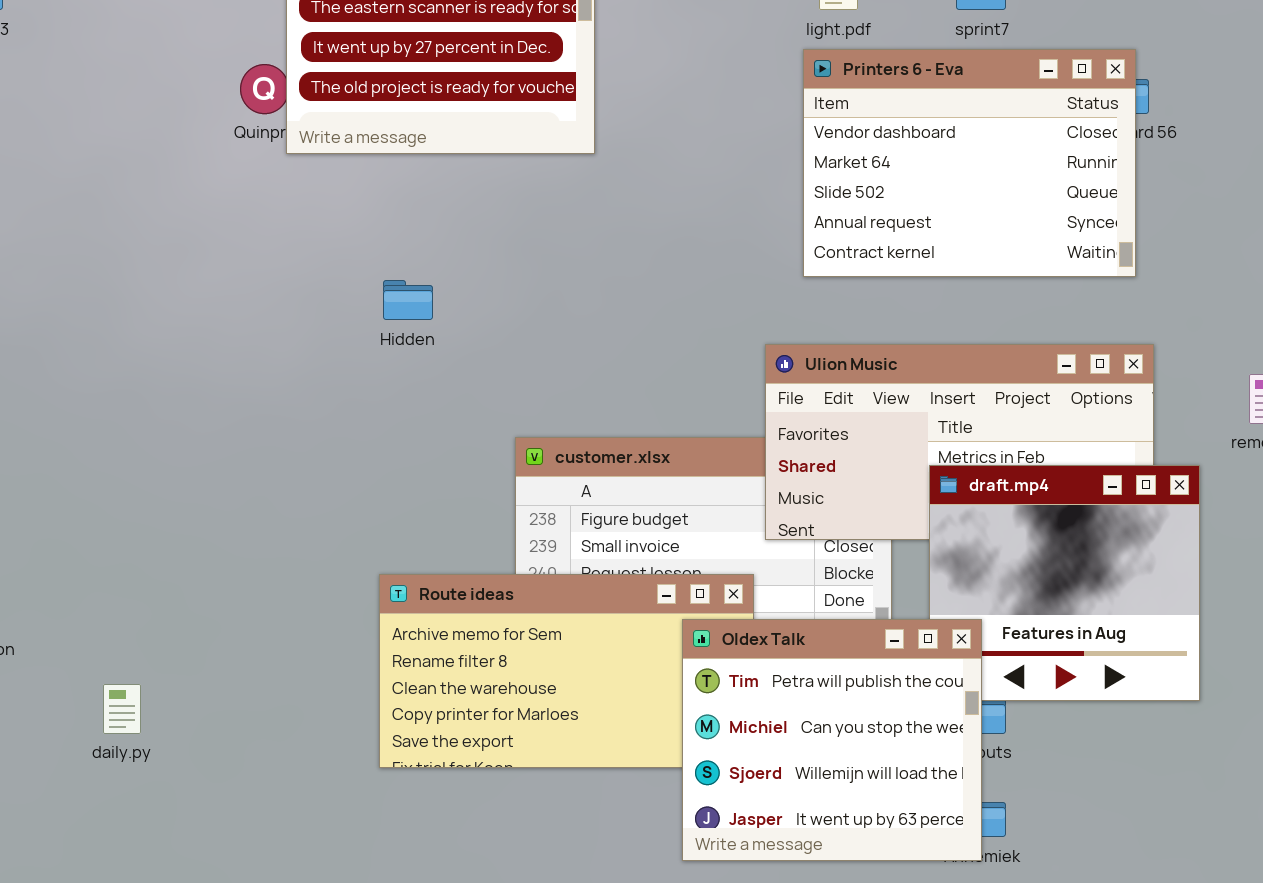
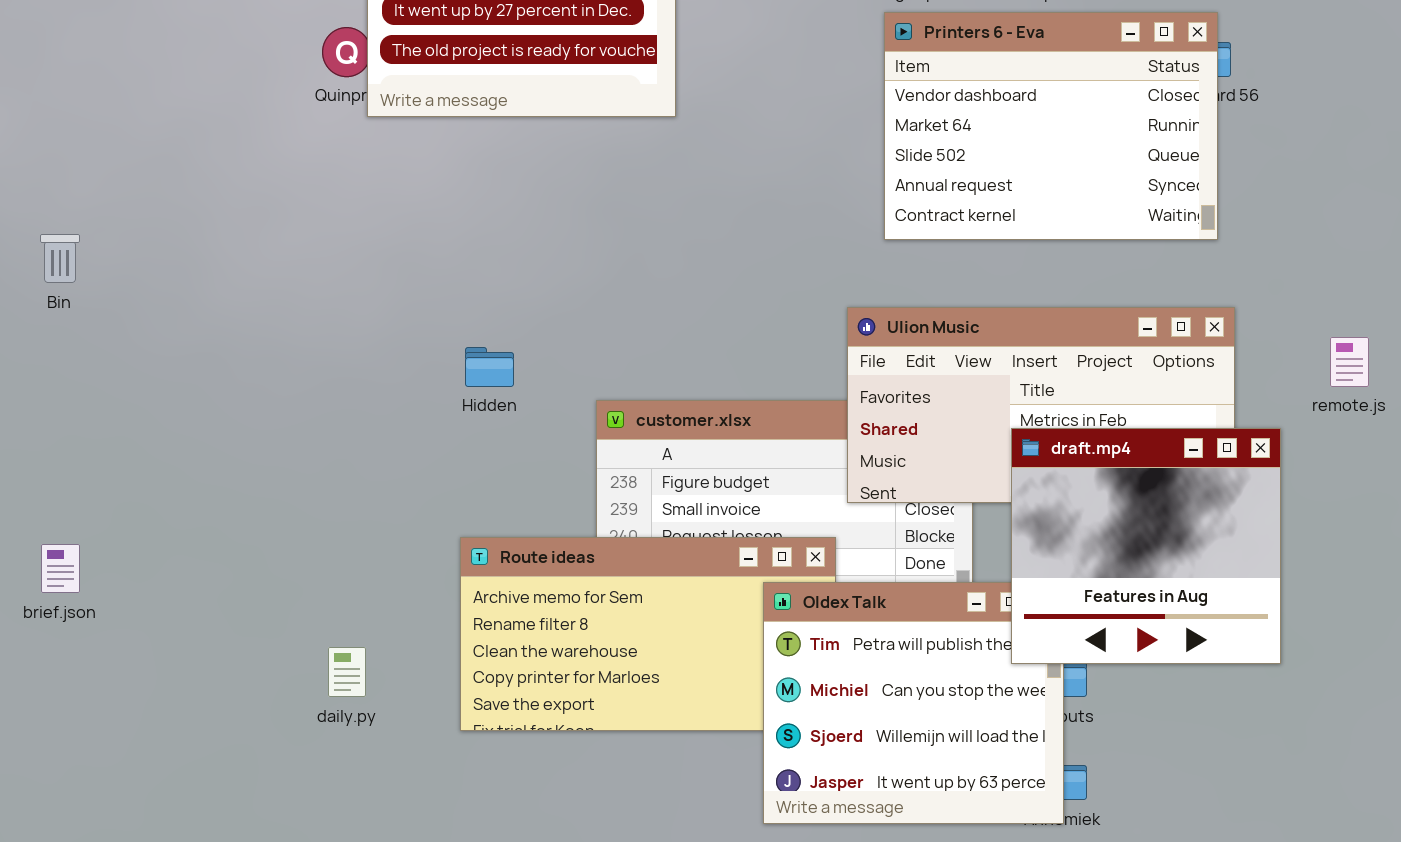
Hidden: [383,280,433,320] -> [465,347,514,387], moved
draft.mp4: [929,465,1200,701] -> [1011,428,1281,664], raised
daily.py: [103,684,141,734] -> [328,647,366,697], moved

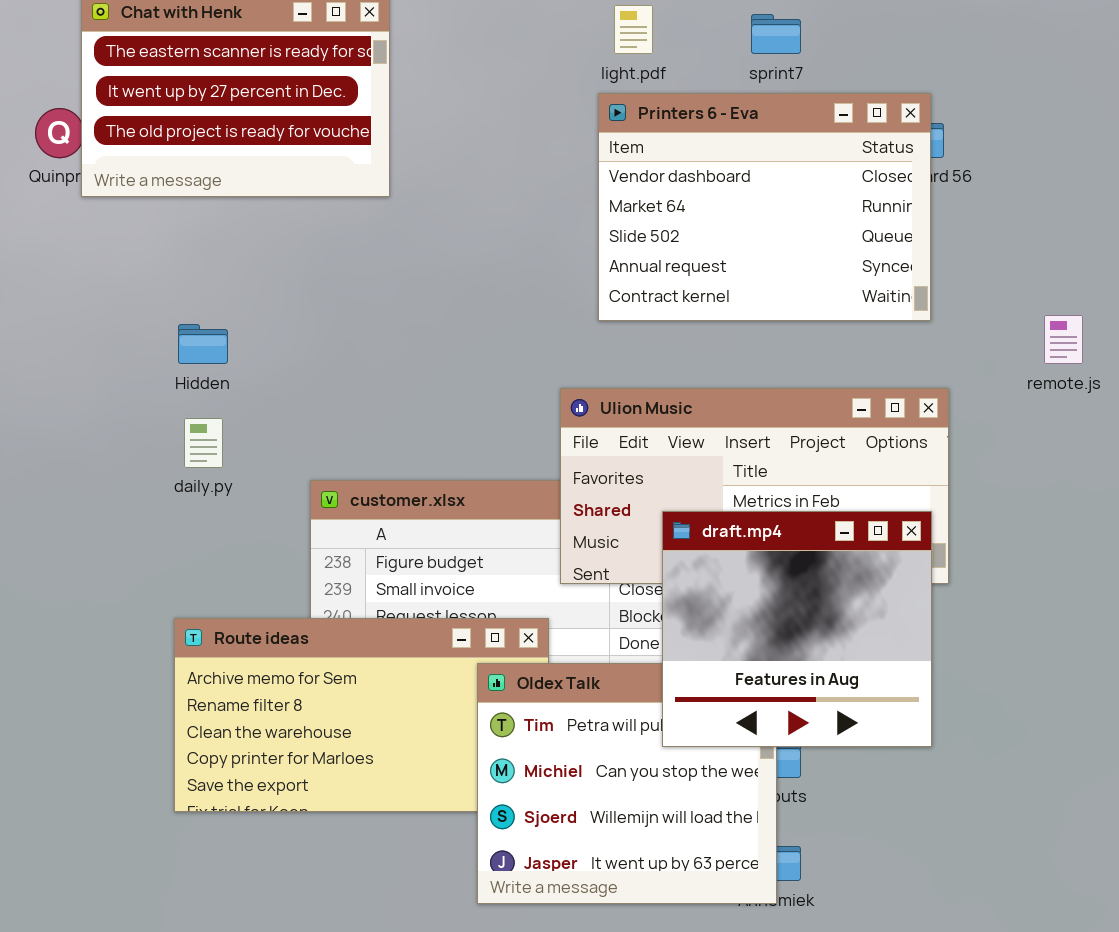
remote.js: [1330,337,1369,387] -> [1044,315,1083,364], moved
Hidden: [465,347,514,387] -> [178,324,228,364], moved
draft.mp4: [1011,428,1281,664] -> [662,511,932,747], moved
daily.py: [328,647,366,697] -> [184,418,223,468], moved

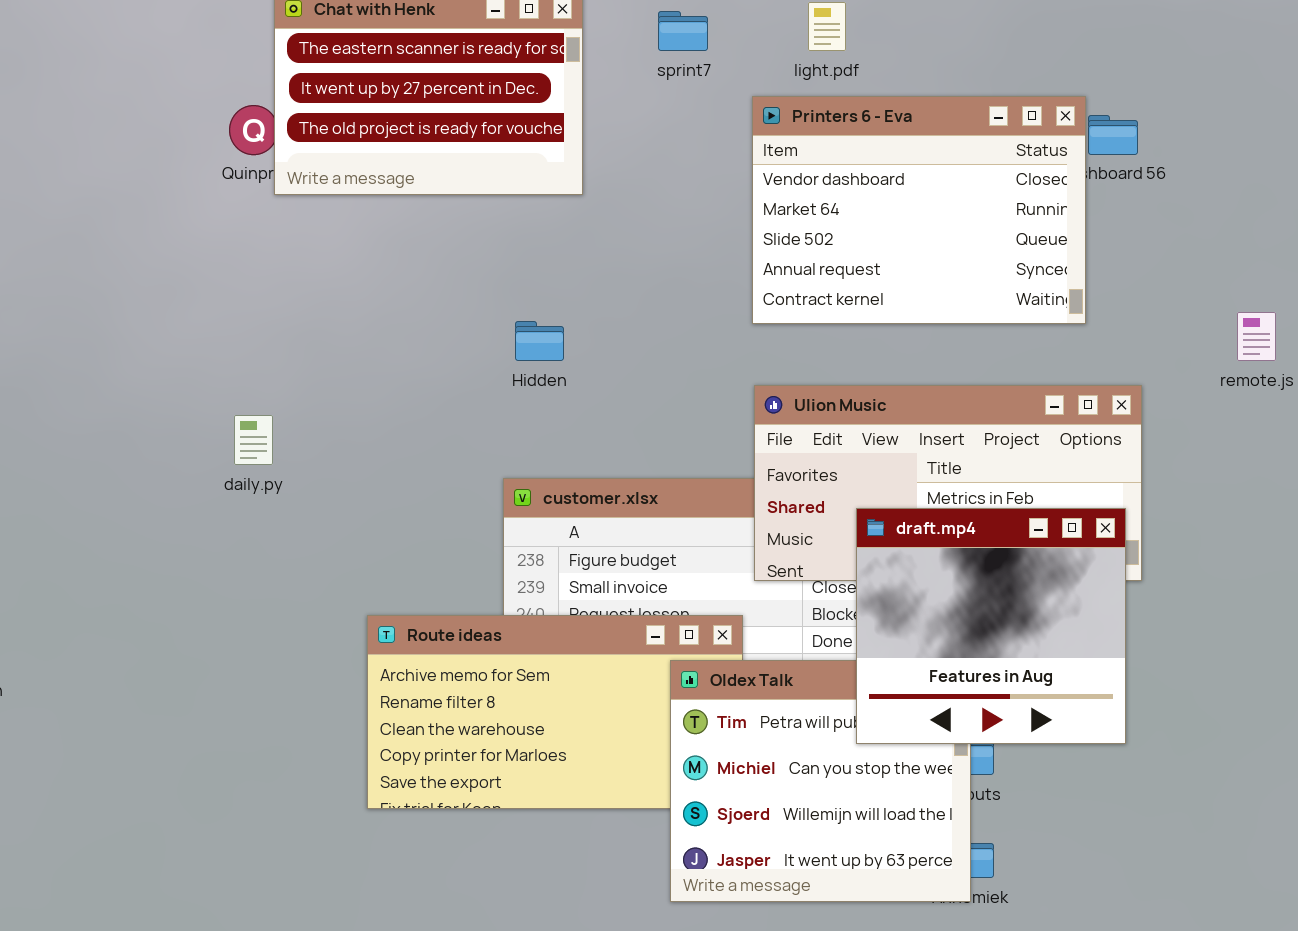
sprint7: [751,14,801,54] -> [658,11,708,51], moved
Printers 6 - Eva: [598,93,931,321] -> [752,96,1086,324], moved
Hidden: [178,324,228,364] -> [515,321,564,361], moved
daily.py: [184,418,223,468] -> [234,415,273,465], moved

